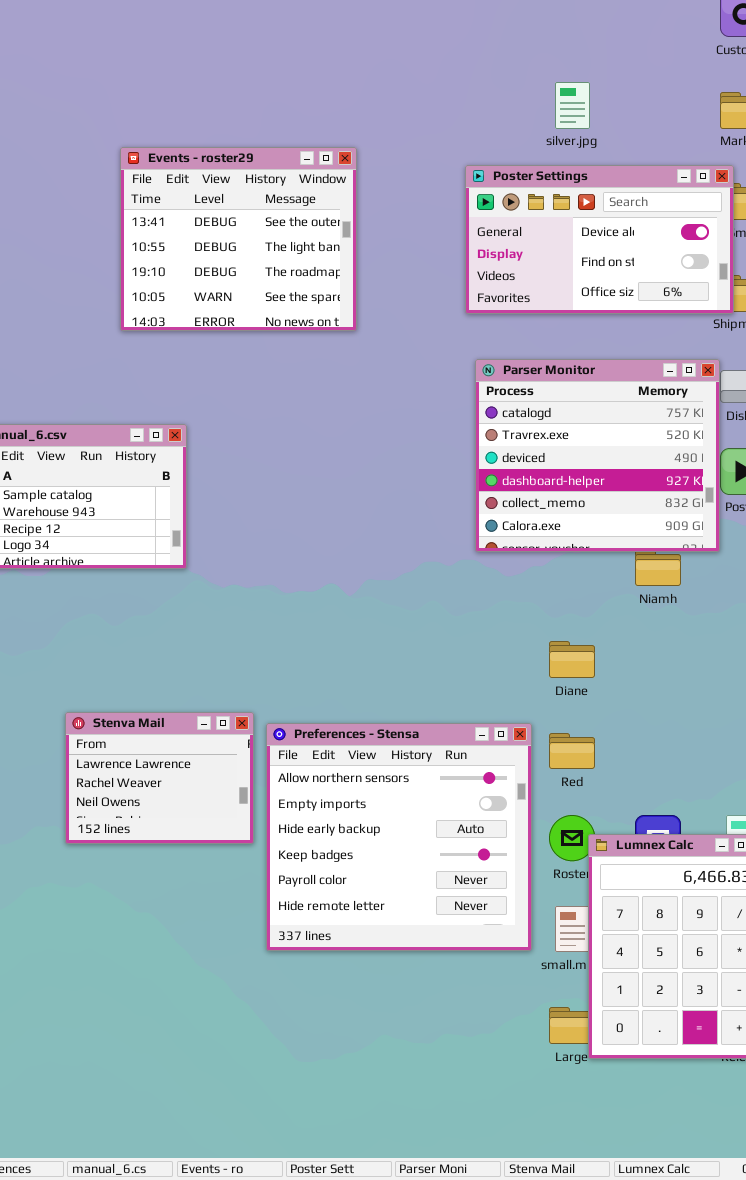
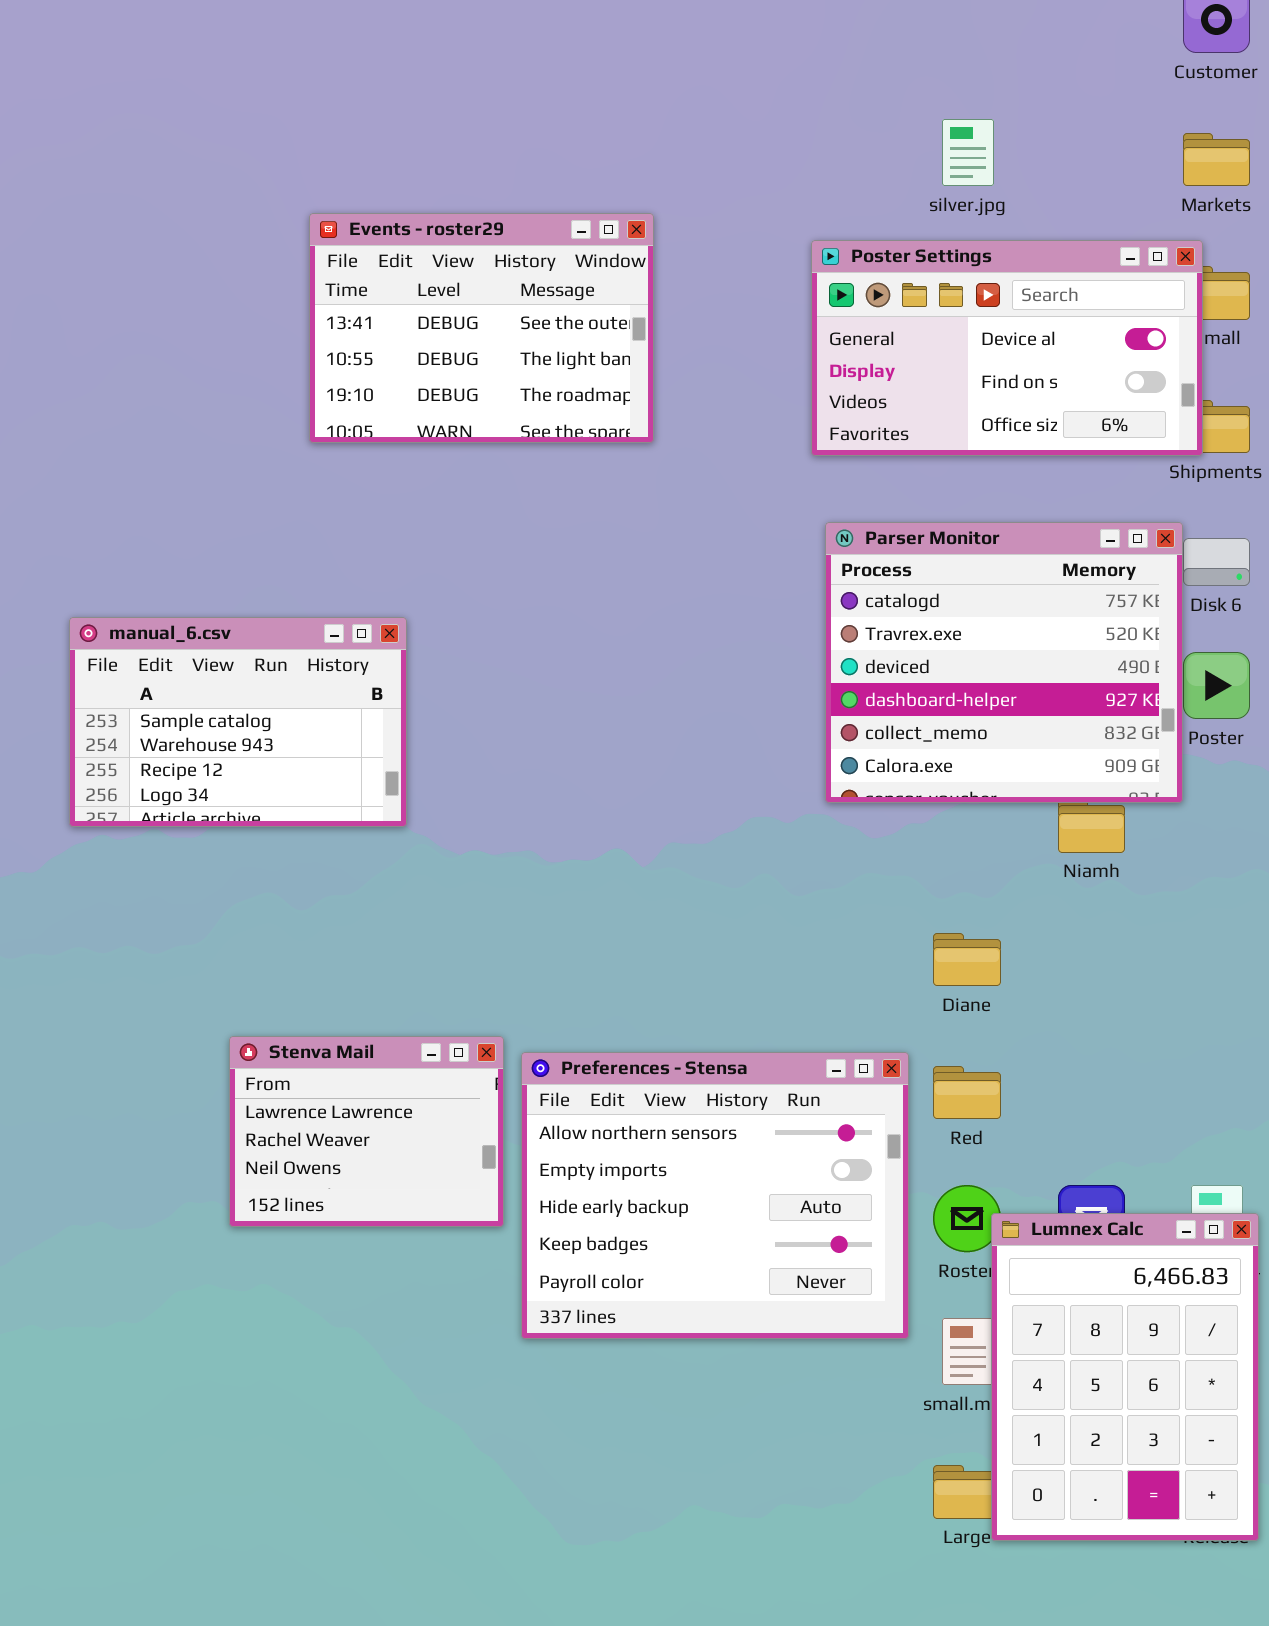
Events - roster29: [120,147,357,331] -> [309,213,654,443], resized
Preferences - Stensa: [266,723,532,951] -> [521,1052,909,1339], resized

